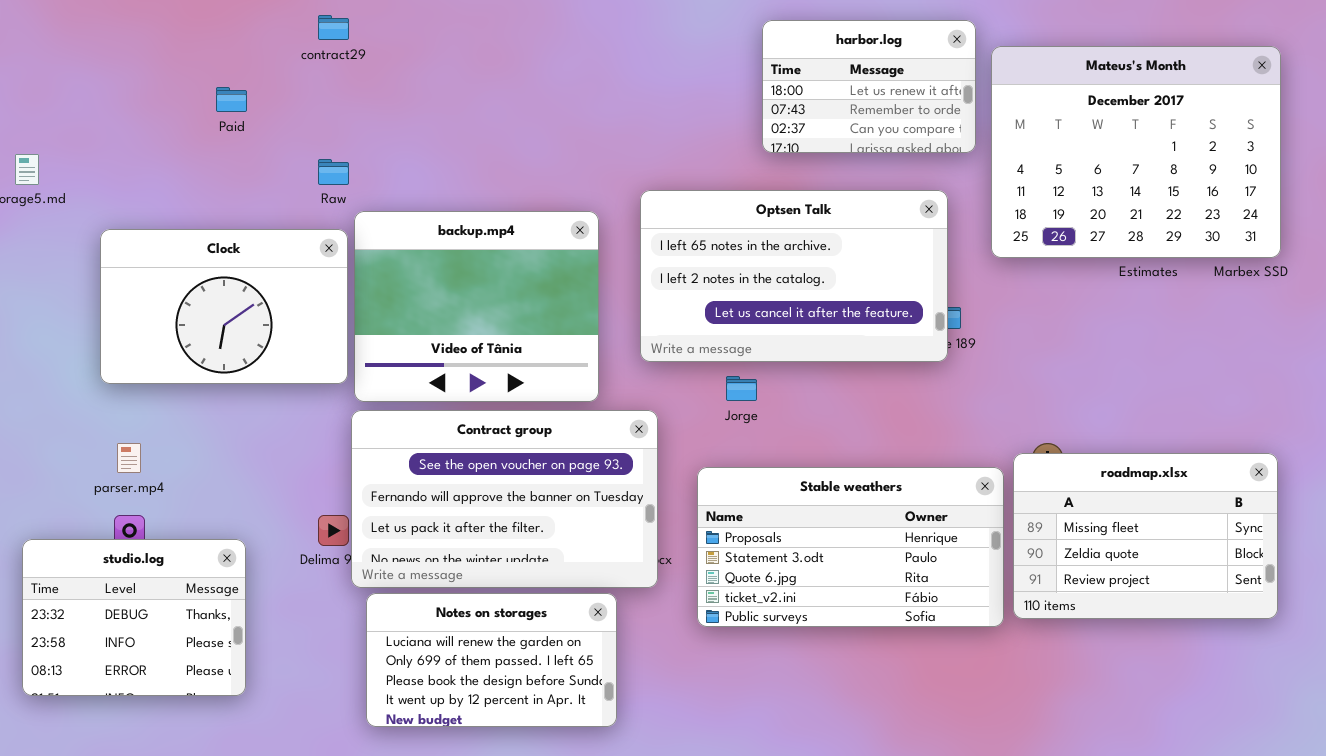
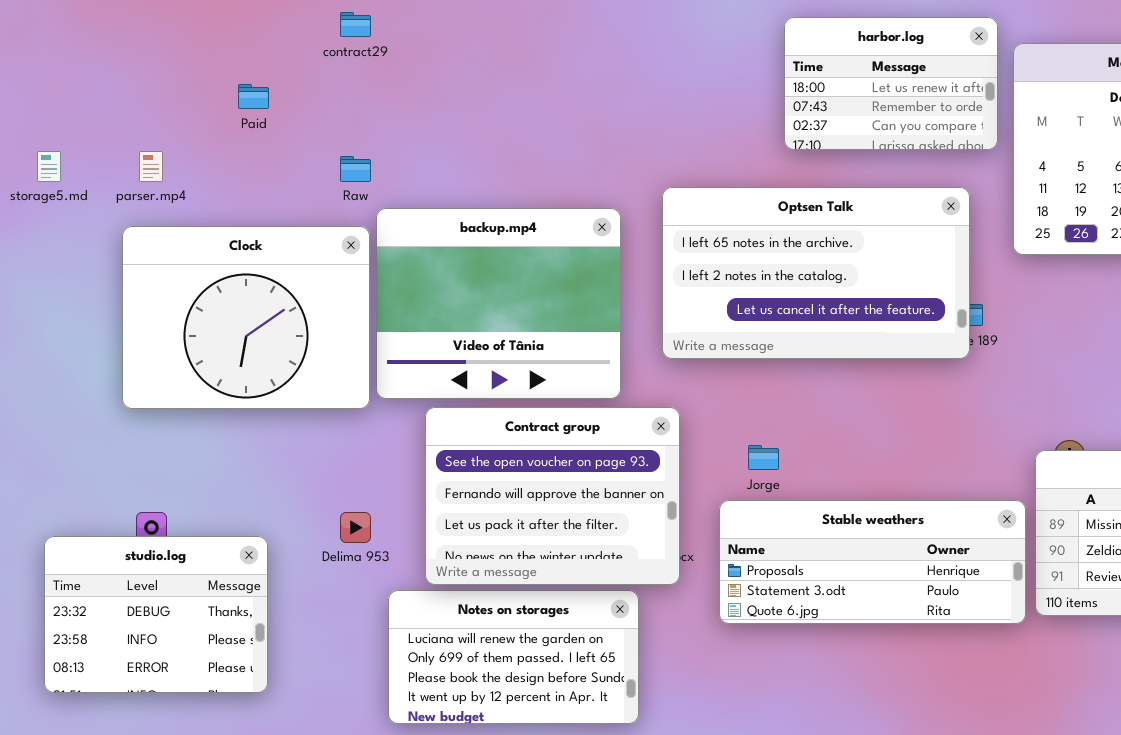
Clock: [100,229,348,384] -> [122,226,370,409], resized
Jorge: [726,376,757,401] -> [748,445,779,470], moved
Contract group: [351,410,658,588] -> [425,407,680,585], resized
parser.mp4: [117,443,141,473] -> [139,151,163,182], moved
Stable weathers: [697,467,1004,627] -> [719,500,1026,624], resized

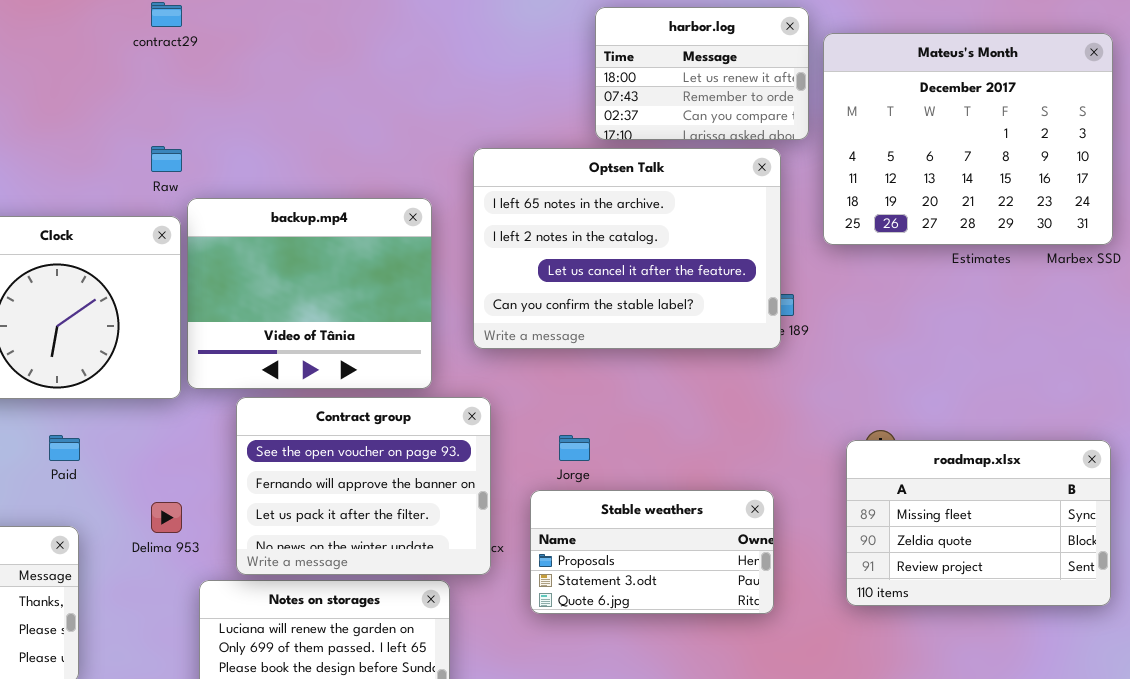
Paid: [238,84,269,109] -> [49,435,80,461], moved
Optsen Talk: [662,187,970,359] -> [473,148,781,349], resized
Stable weathers: [719,500,1026,624] -> [530,490,774,614], resized

